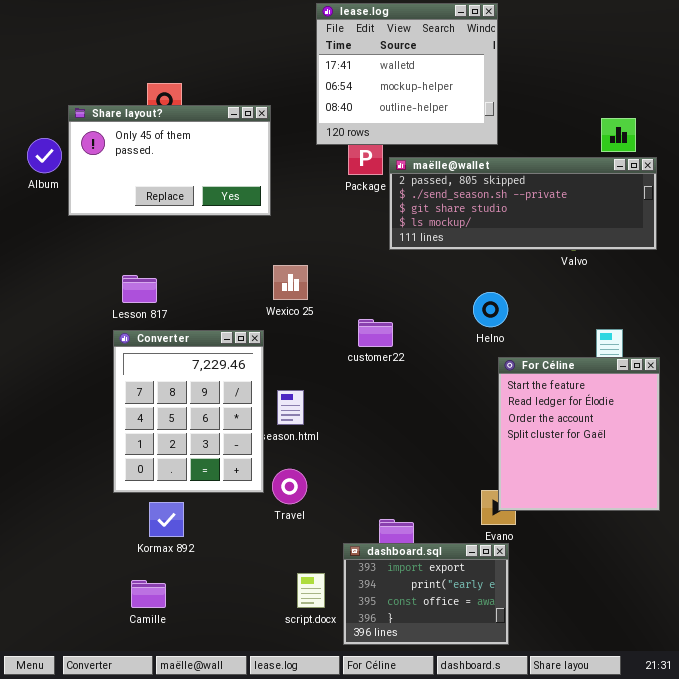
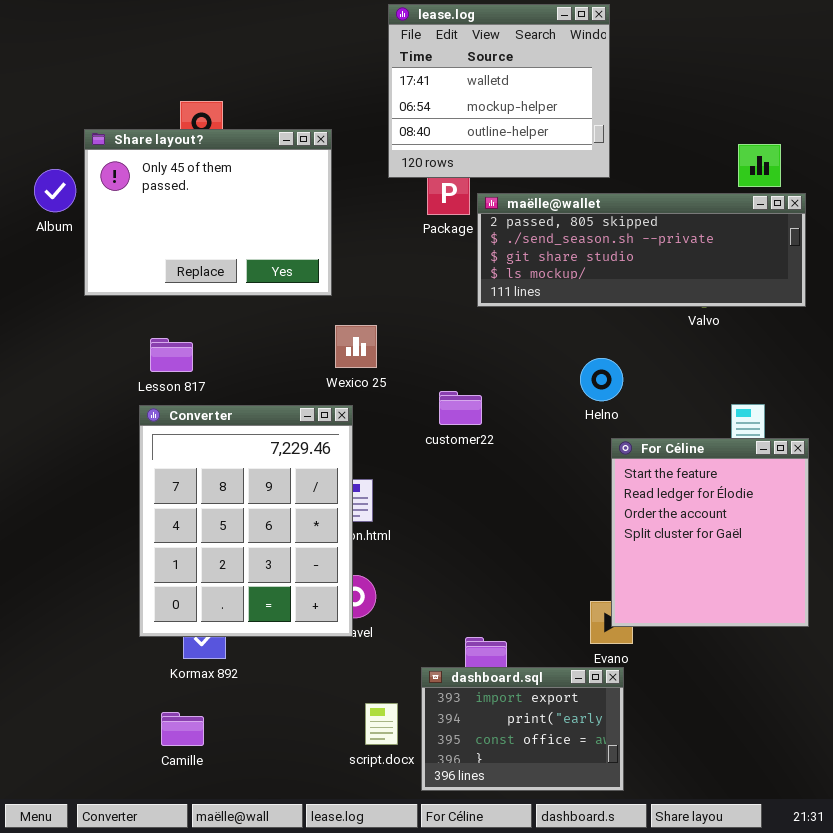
Share layout?: [68,105,271,216] -> [84,129,332,296], resized
Converter: [113,330,264,493] -> [139,405,353,637], resized

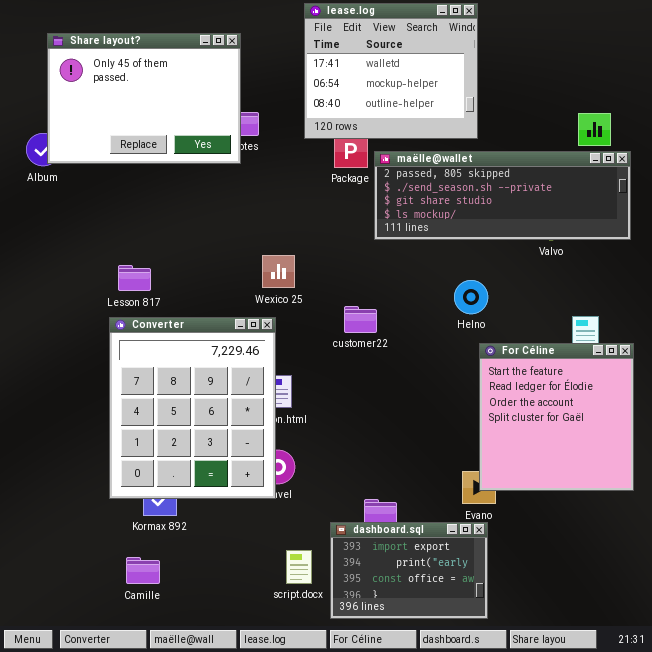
Share layout?: [84,129,332,296] -> [47,33,241,164], moved

